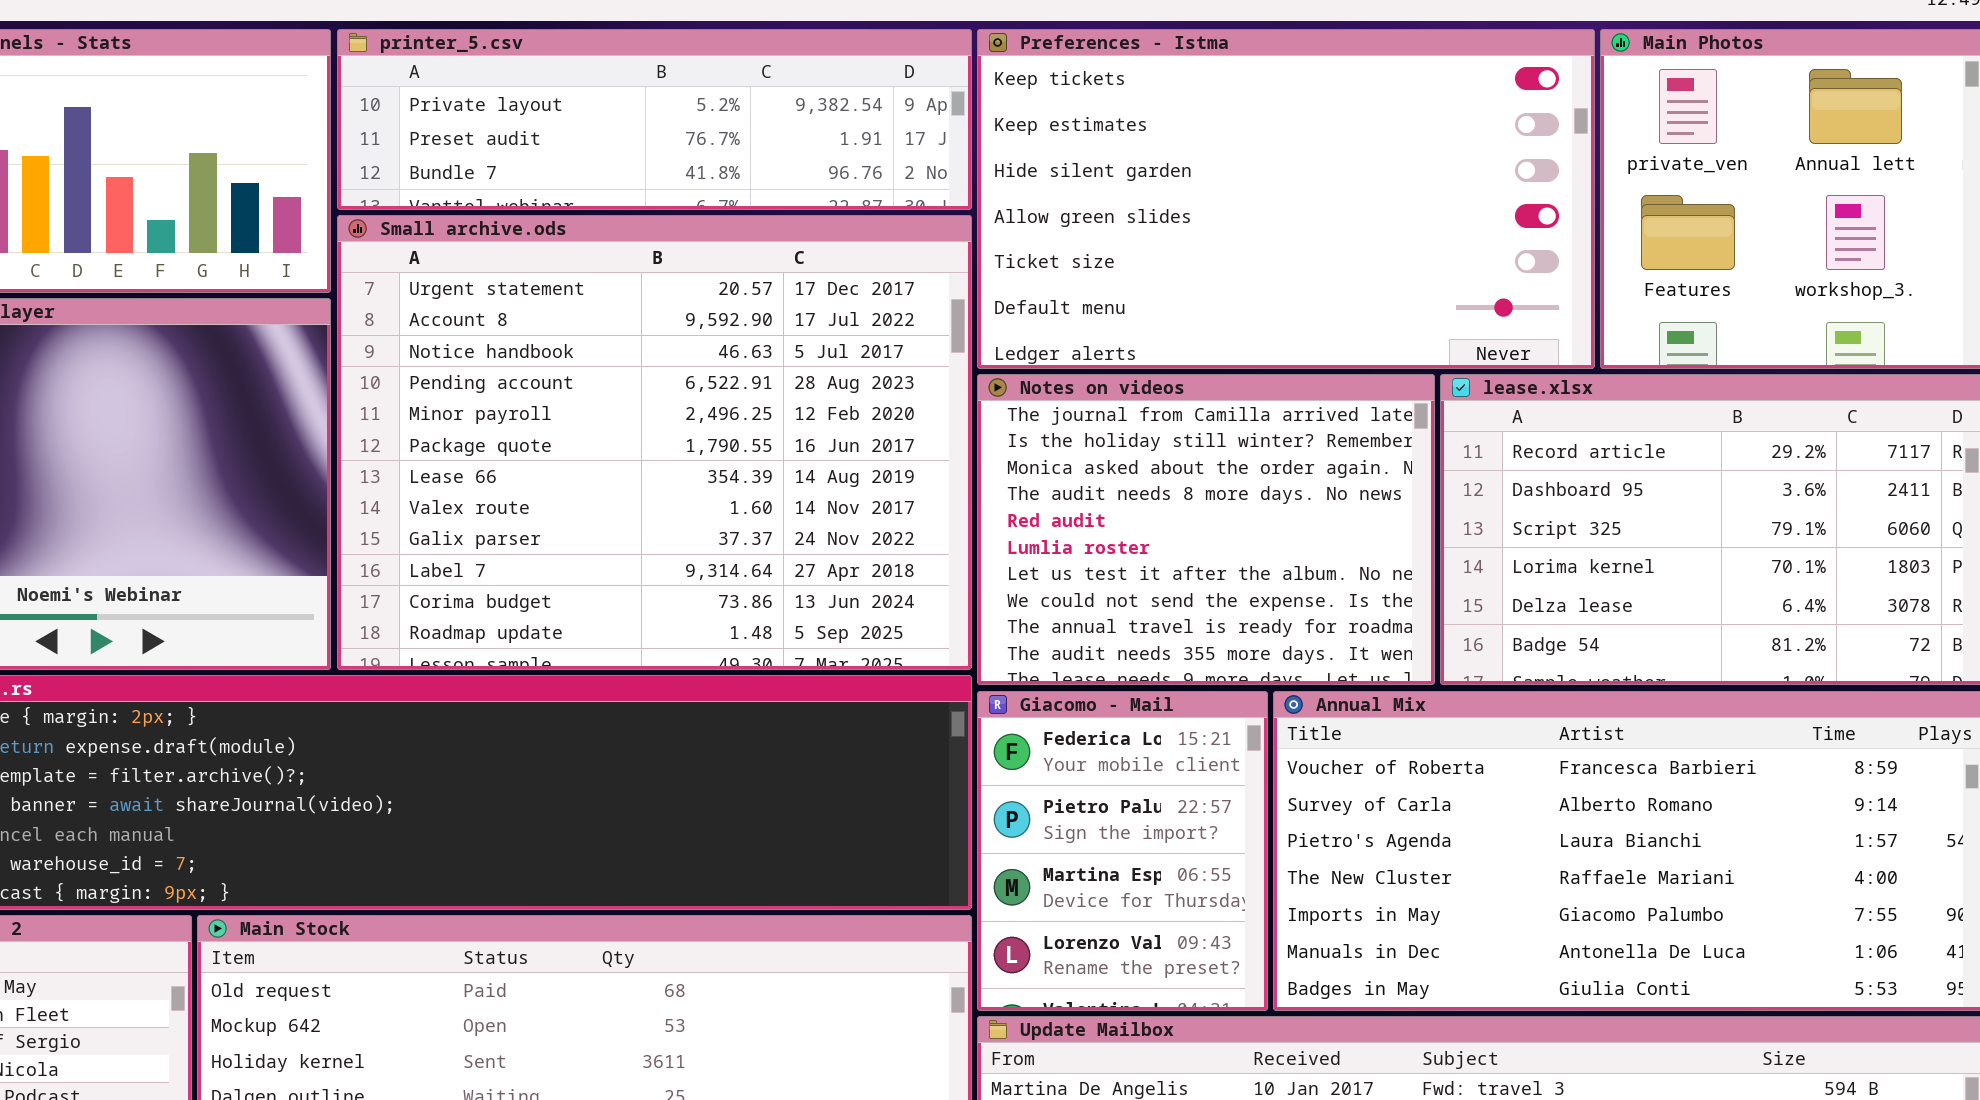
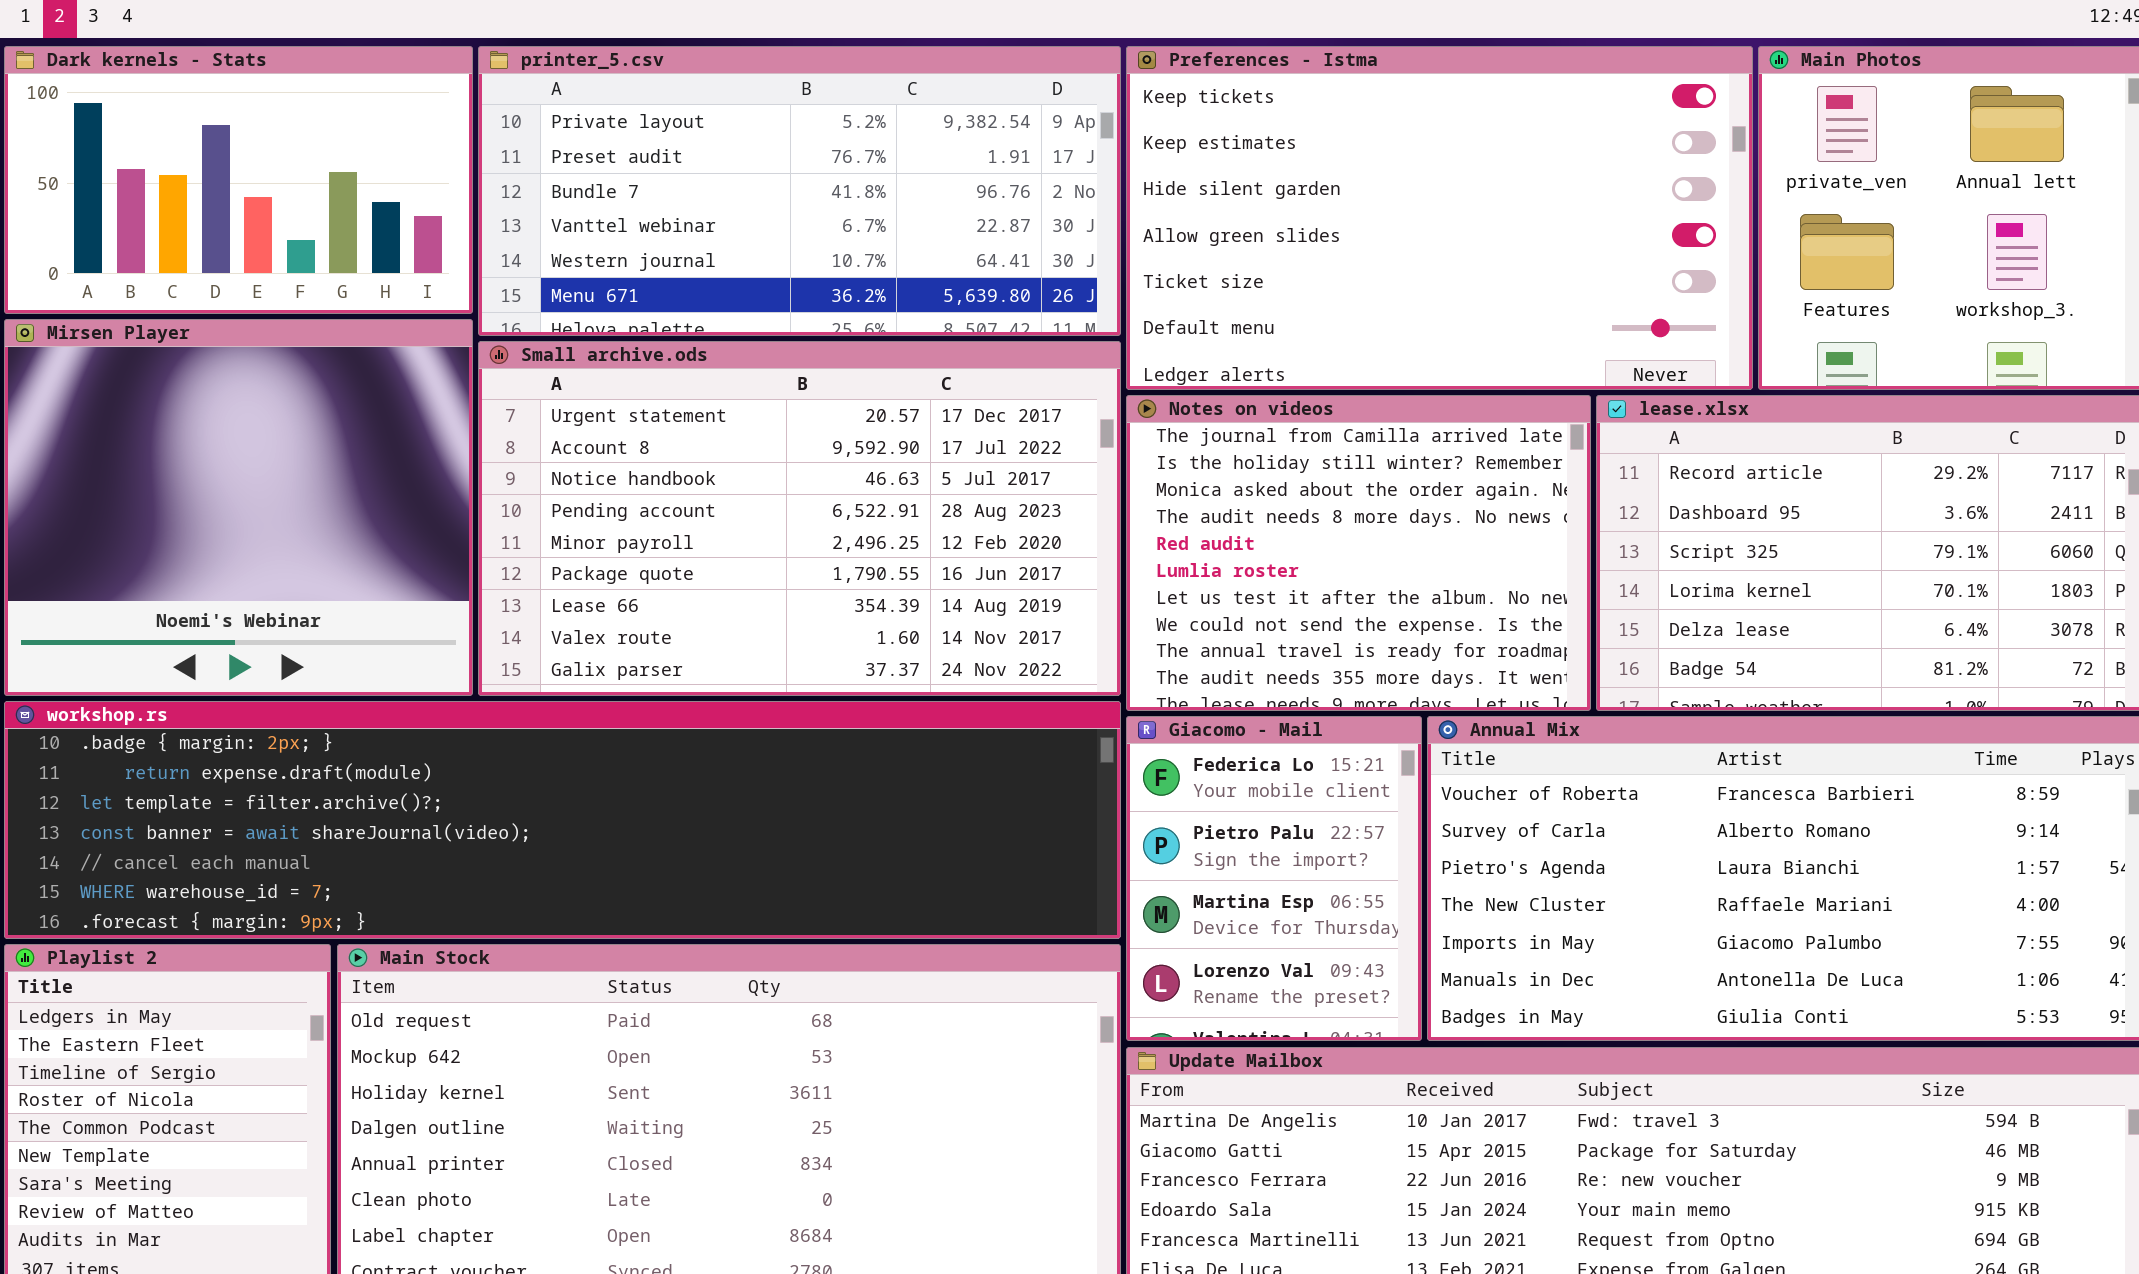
printer_5.csv: [337,29,972,210] -> [478,46,1121,336], resized
Small archive.ods: [337,215,972,670] -> [478,341,1121,696], resized

